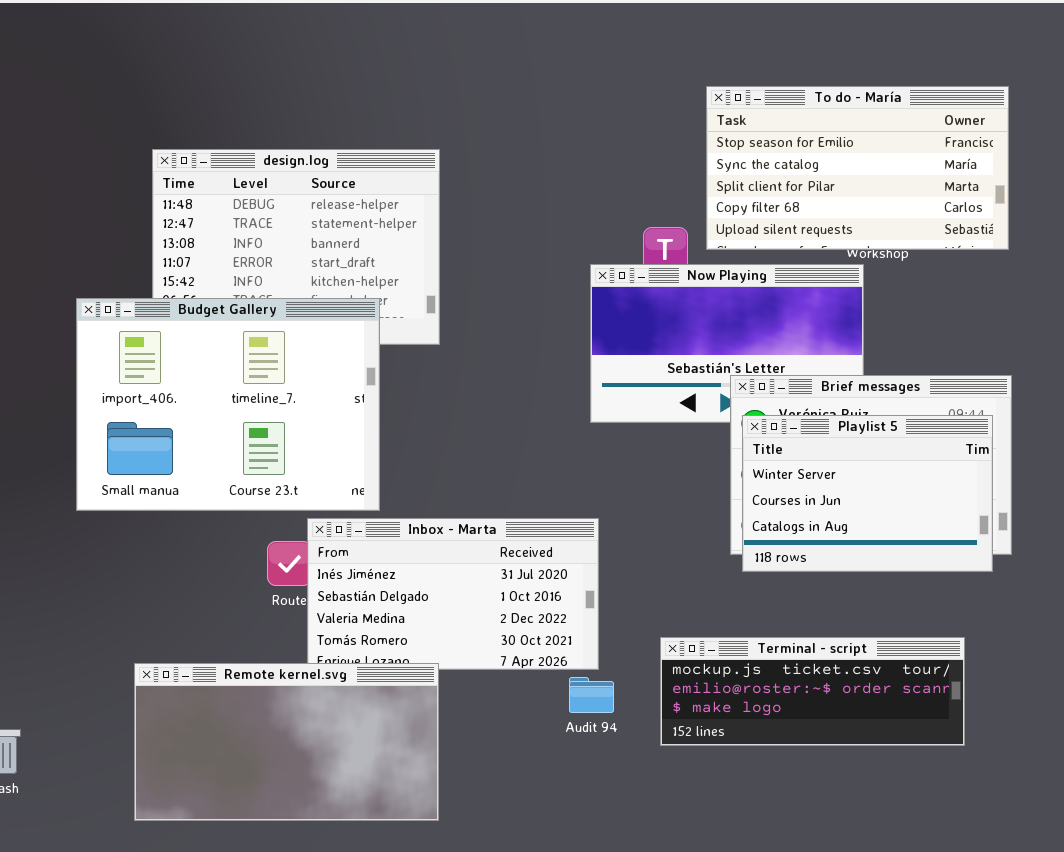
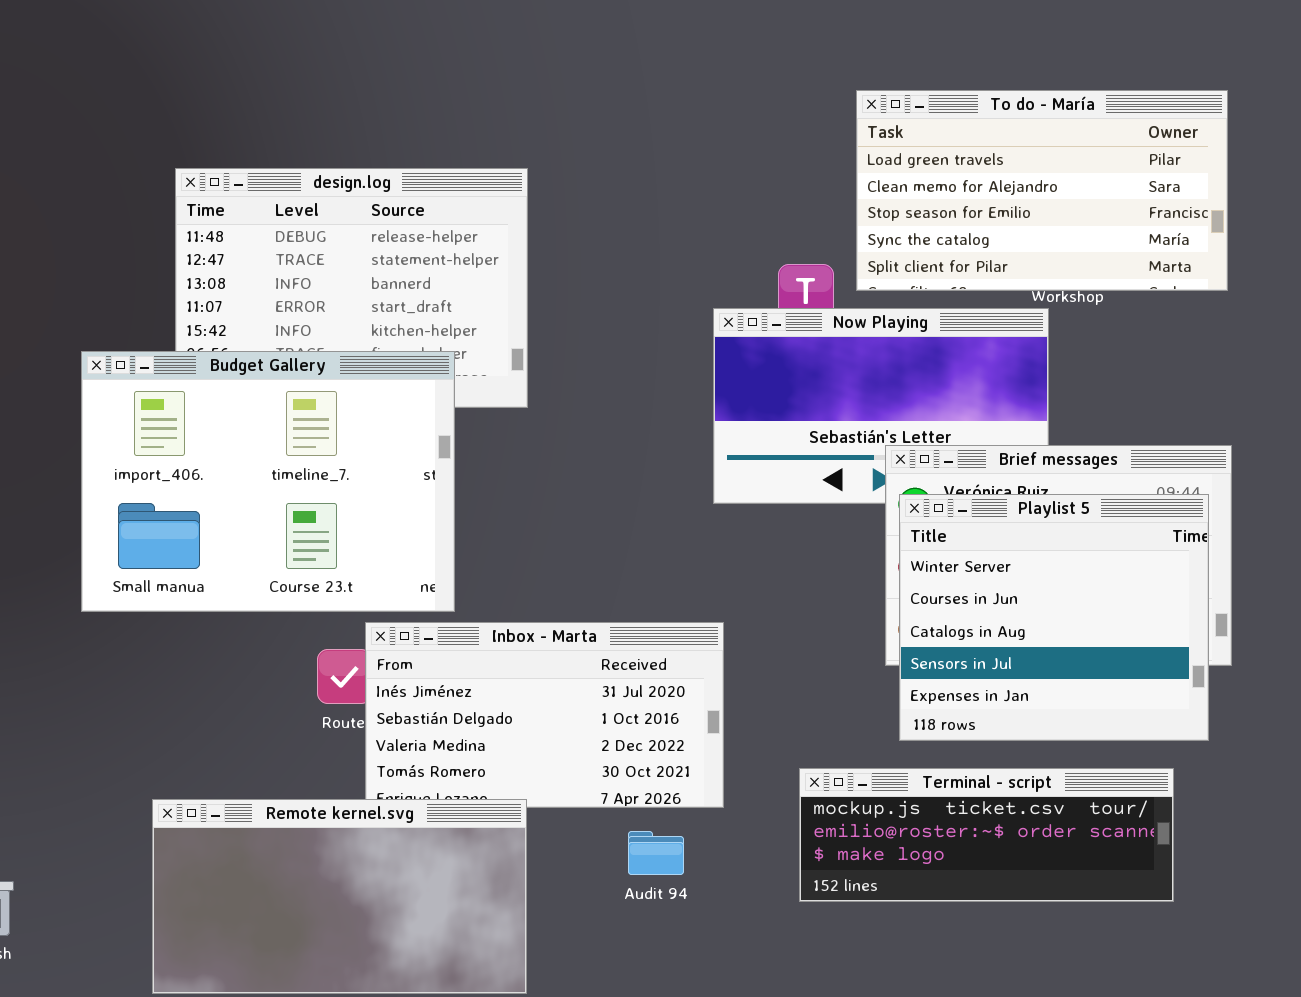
To do - María: [706,86,1009,250] -> [856,90,1228,291], scrolled up 2 rows
Playlist 5: [742,415,993,572] -> [899,494,1209,741], resized
Audit 94: [569,677,614,713] -> [628,831,684,875], moved

